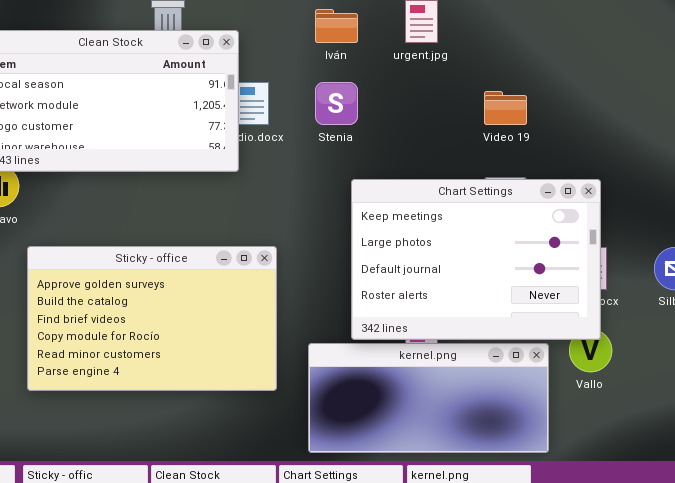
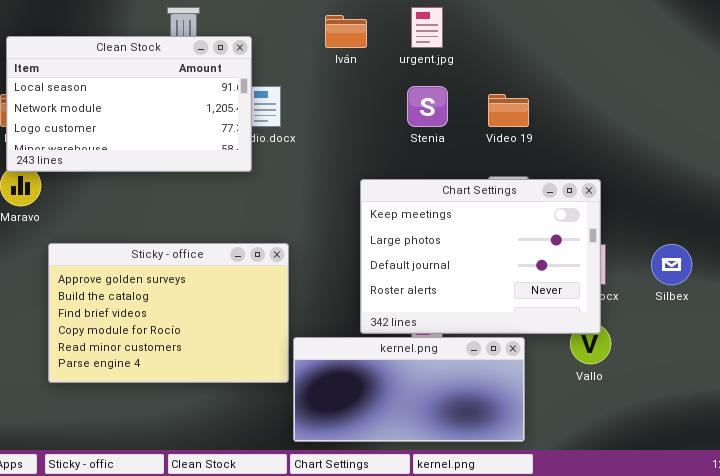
Stenia: [315,82,358,125] -> [407,86,448,127], moved
kernel.png: [308,343,549,453] -> [293,337,525,442], moved

